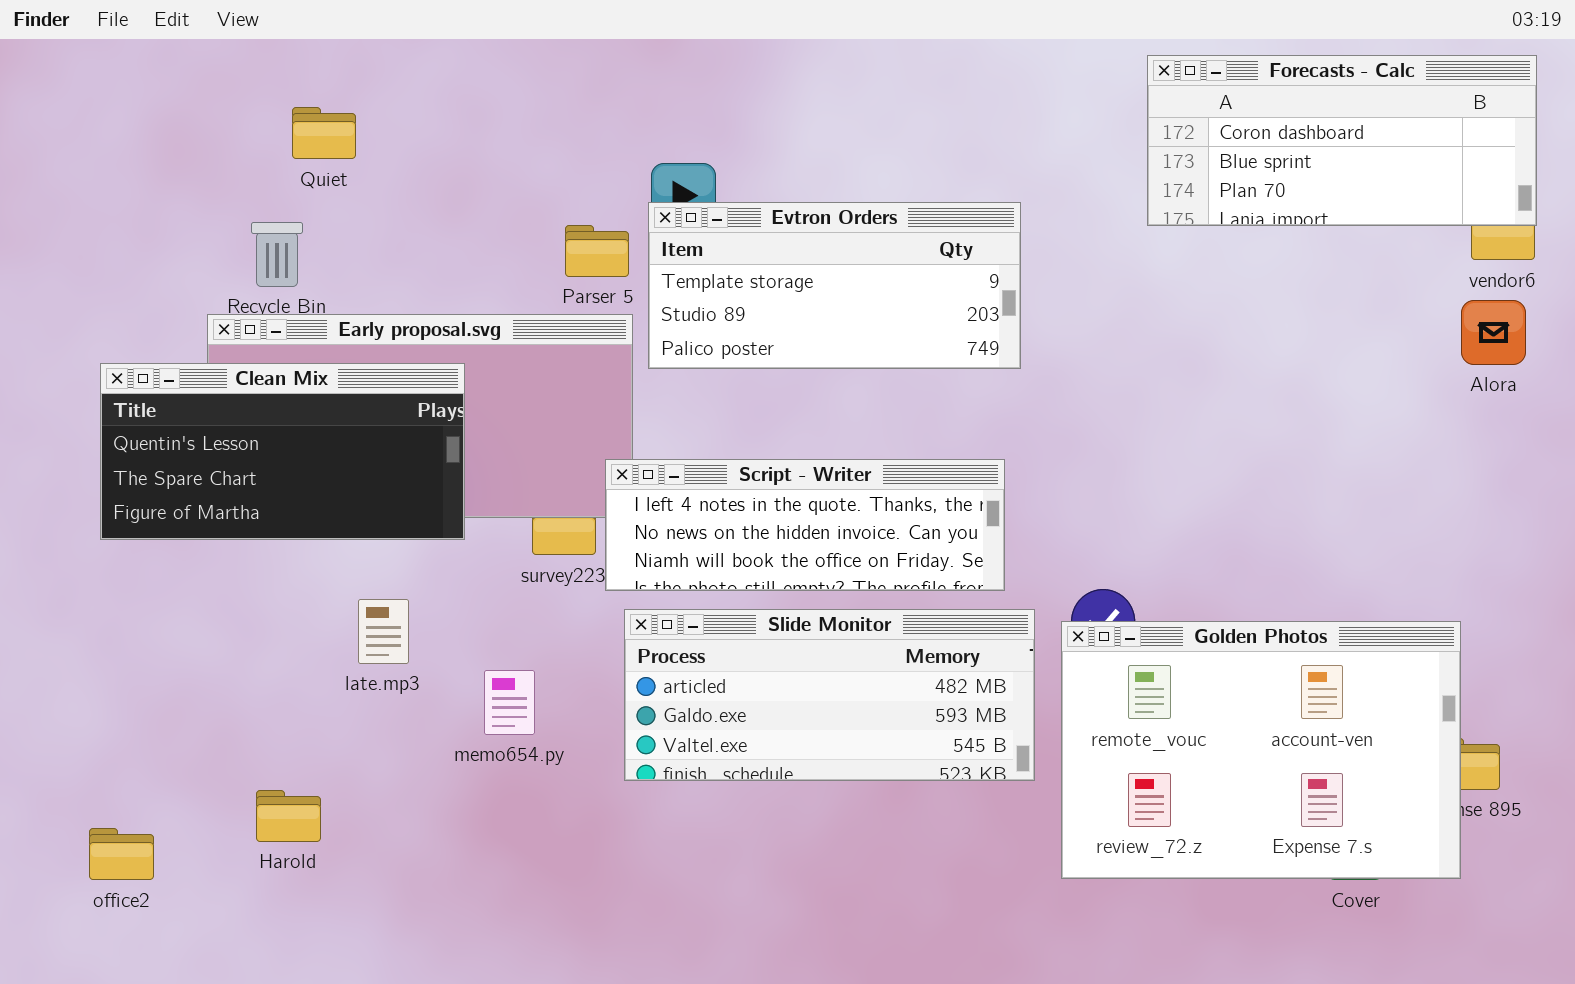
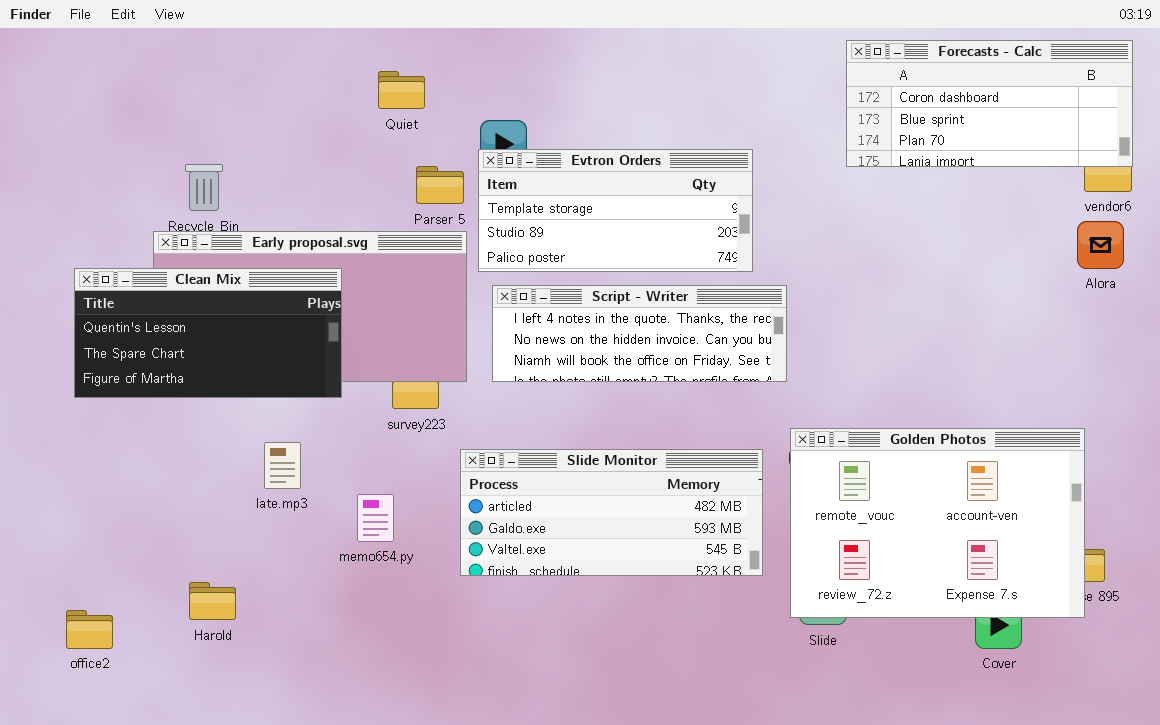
Quiet: [292,107,356,159] -> [378,71,425,109], moved
Script - Writer: [605,459,1005,591] -> [492,285,787,382], moved
Golden Photos: [1061,621,1461,879] -> [790,428,1085,618], moved

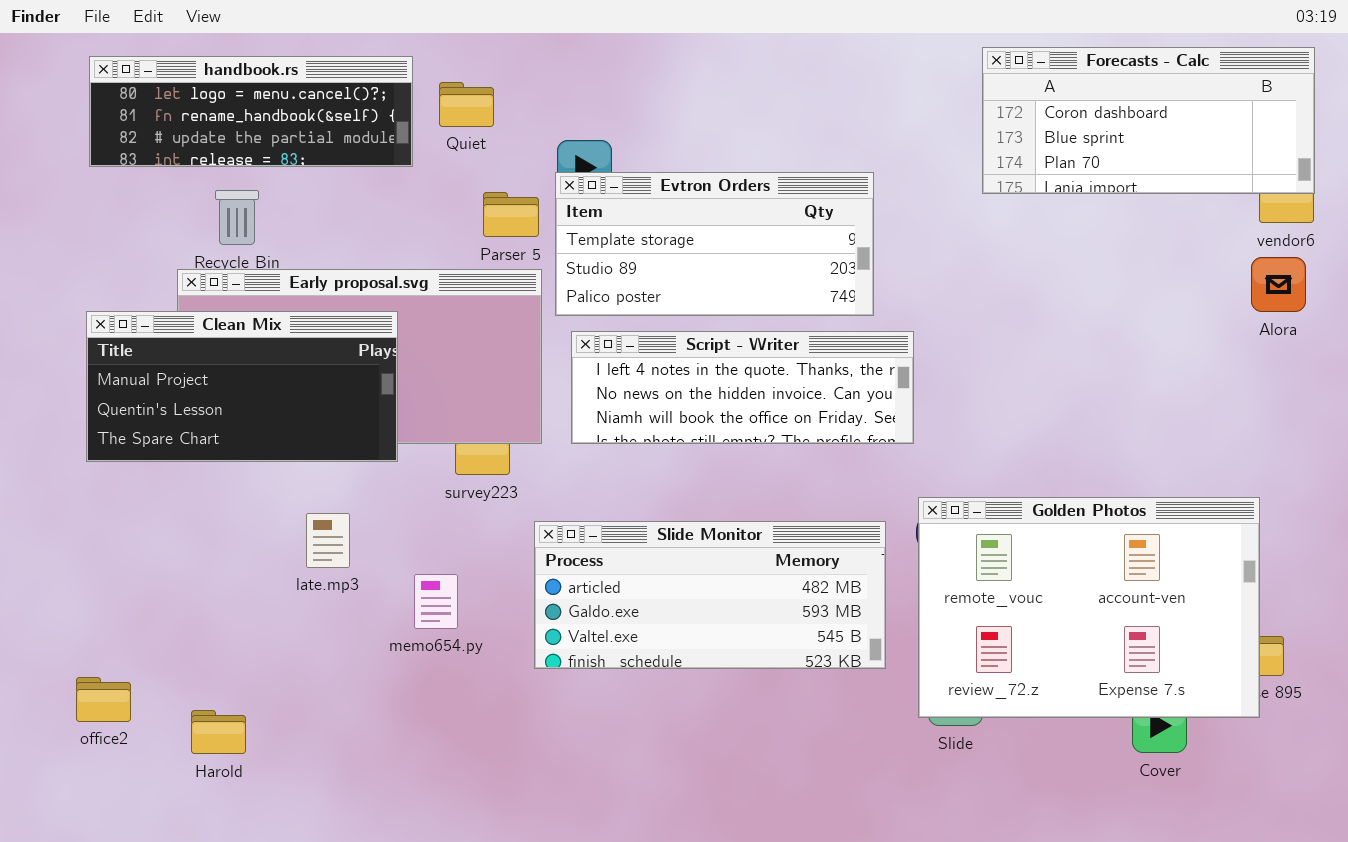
handbook.rs: none -> [89,56,413,167], opened
Clean Mix: [74,268,342,398] -> [86,311,398,462], scrolled up 1 row
Harold: [189,582,236,620] -> [191,710,246,754], moved
office2: [66,610,113,649] -> [76,677,131,722], moved

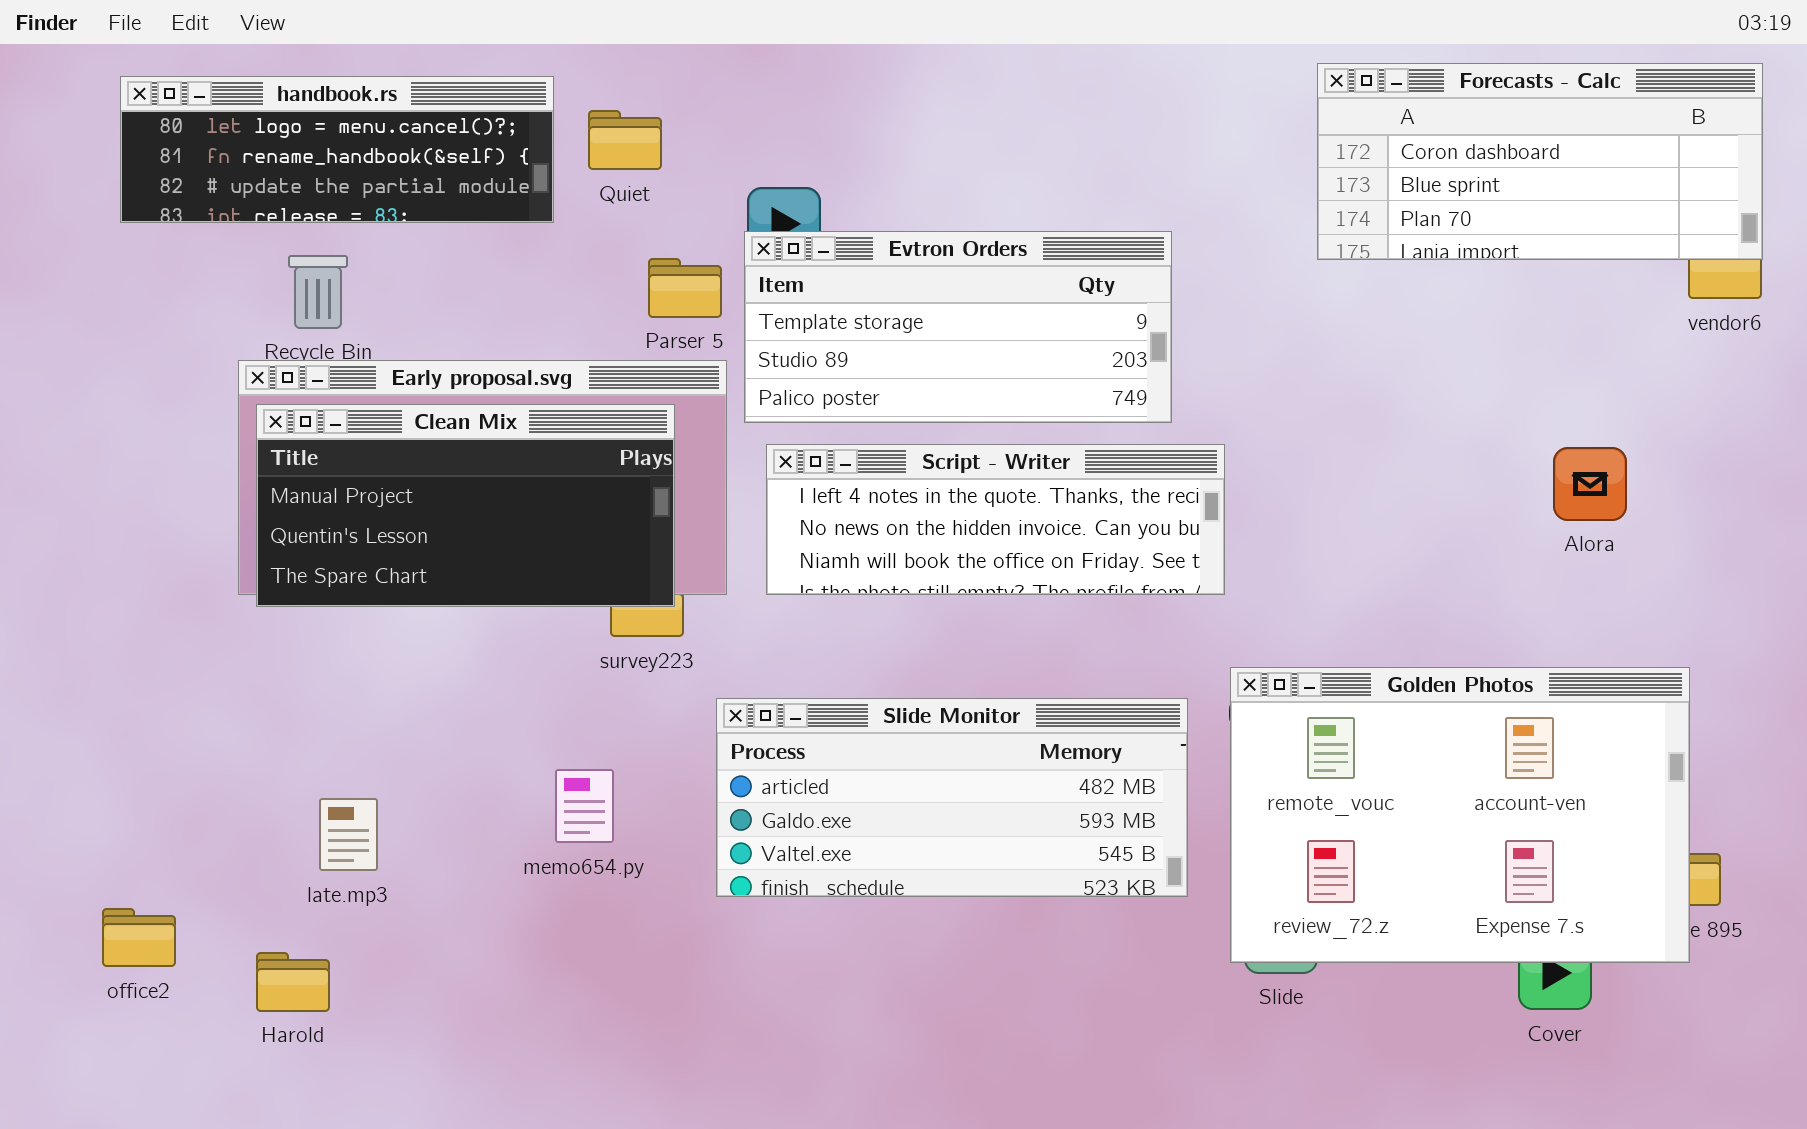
Alora: [1251,257,1306,312] -> [1553,447,1627,521], moved
Clean Mix: [86,311,398,462] -> [256,404,675,607], moved
late.mp3: [306,513,350,568] -> [319,798,378,871], moved

